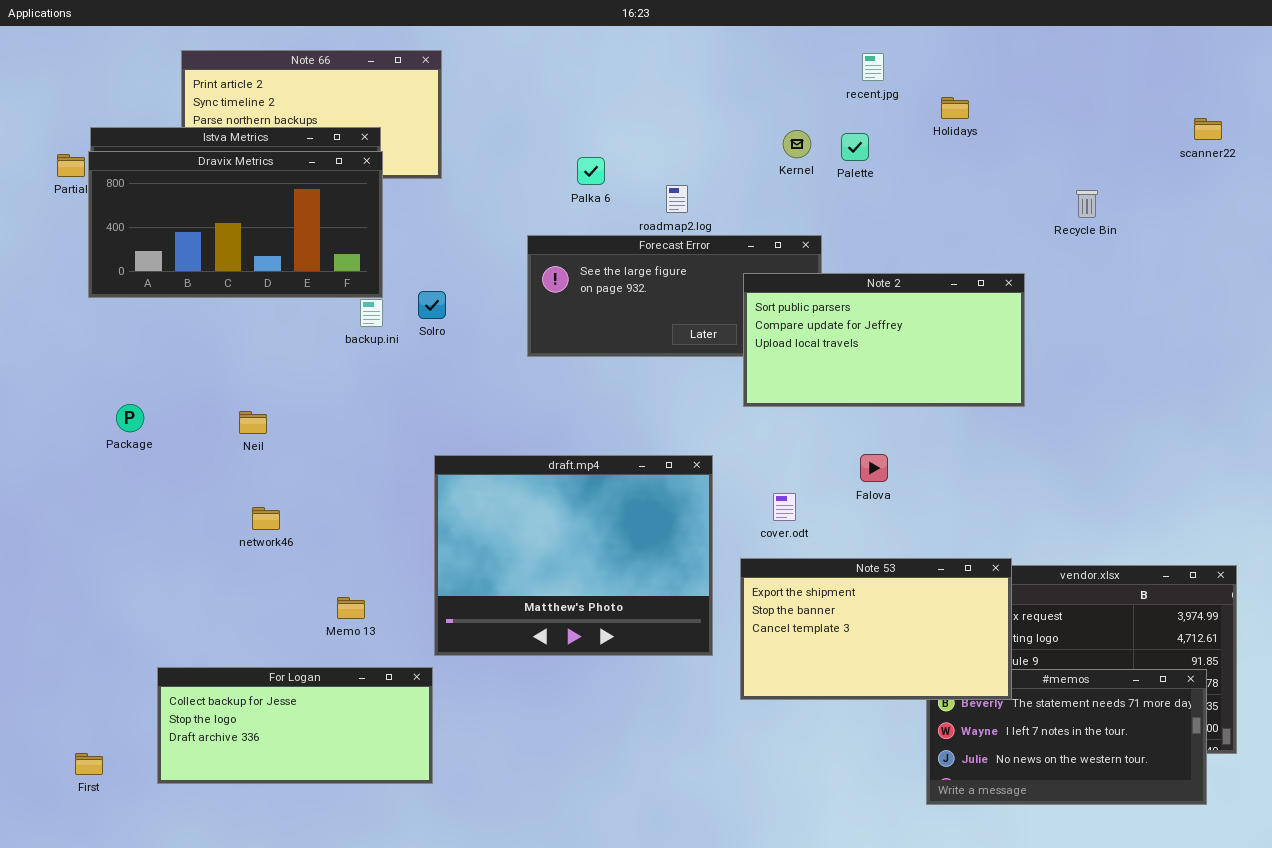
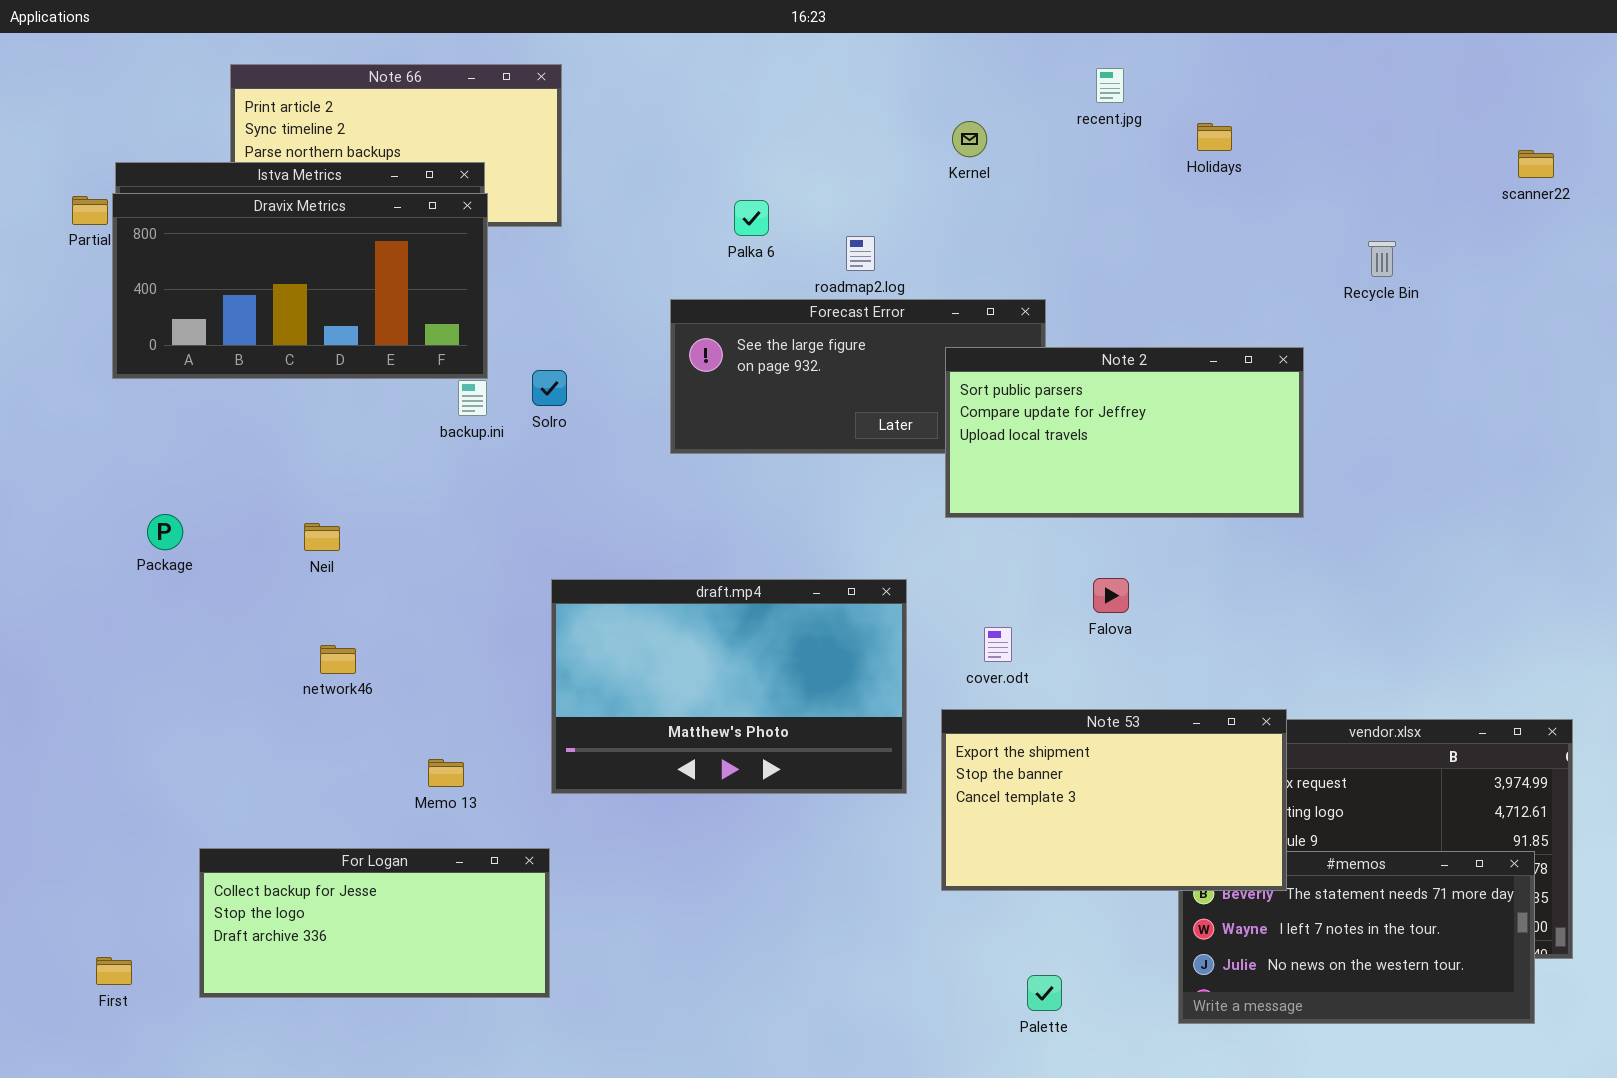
Kernel: [783,130,811,158] -> [952,121,987,157], moved
Palette: [841,133,869,161] -> [1027,975,1062,1011], moved
draft.mp4: [434,455,713,656] -> [551,579,907,794], resized

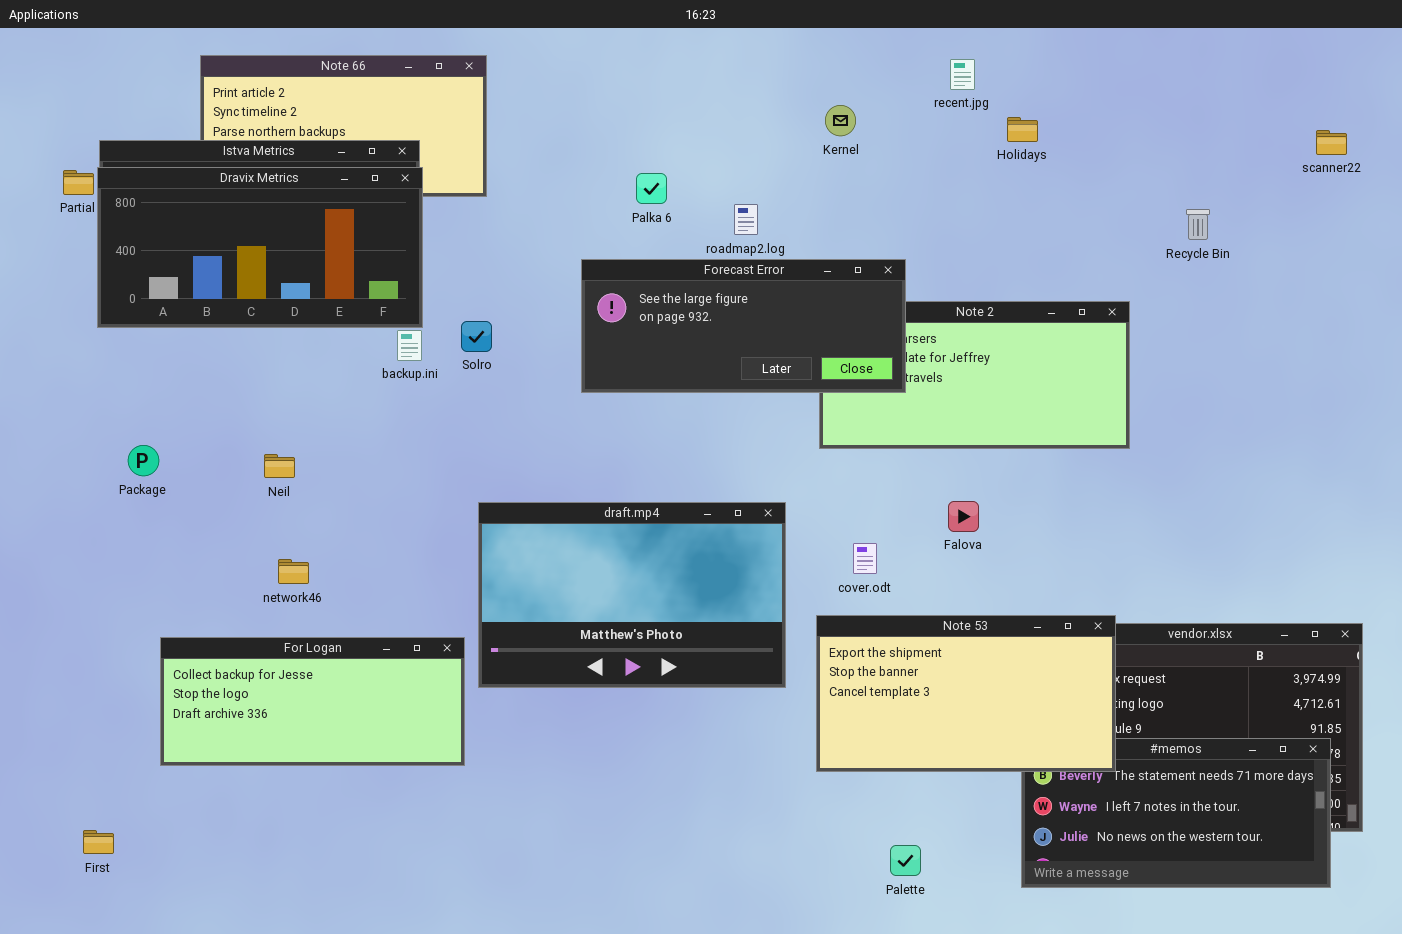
Holidays: [1197,123,1232,151] -> [1007,117,1038,142], moved
Forecast Error: [670,299,1046,454] -> [581,259,906,393], raised
For Logan: [199,848,550,998] -> [160,637,465,766], moved

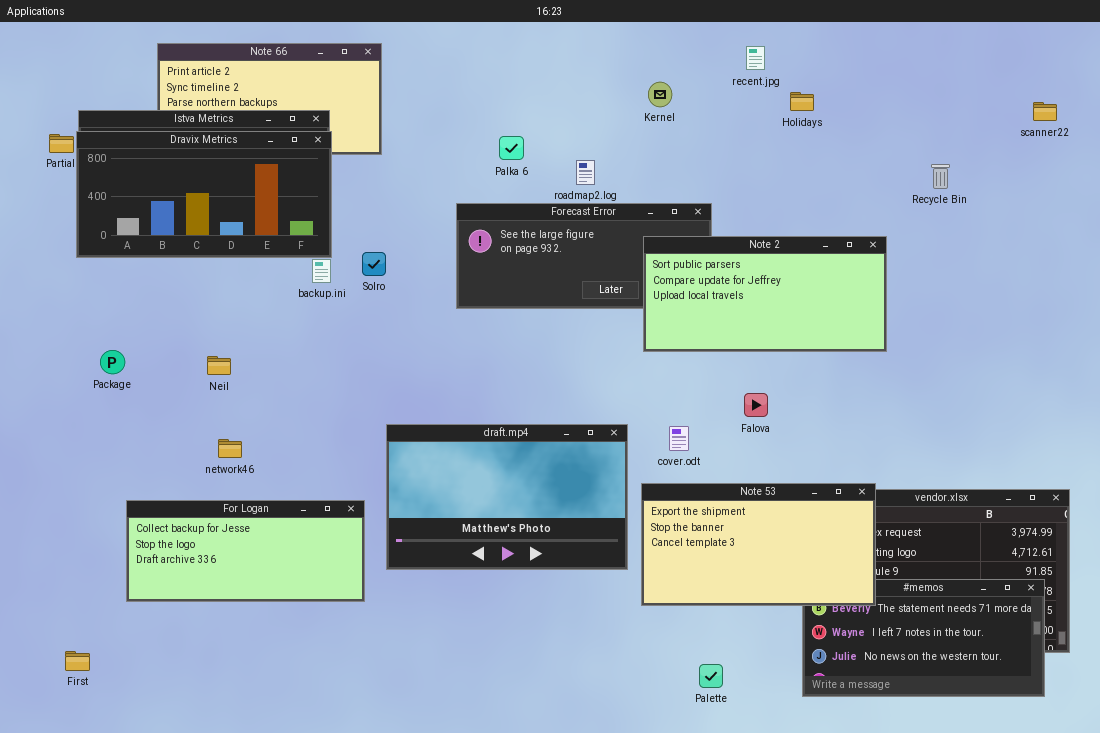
Note 2: [819,301,1130,449] -> [643,236,887,352], raised
draft.mp4: [478,502,786,688] -> [386,424,628,570], moved

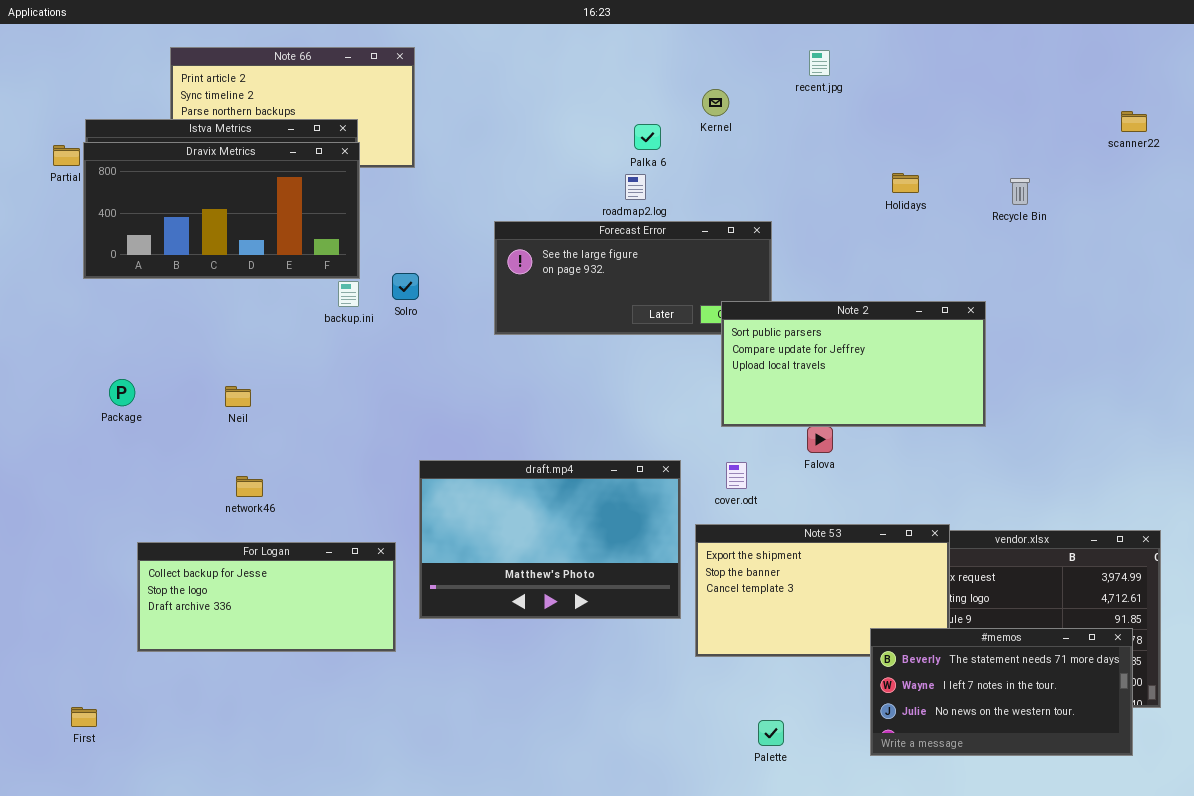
Holidays: [790,92,814,111] -> [892,173,919,193], moved
Palka 6: [499,136,524,160] -> [634,124,661,150], moved
Note 2: [643,236,887,352] -> [721,301,986,427], moved
#memos: [802,579,1045,697] -> [870,628,1133,756], raised

